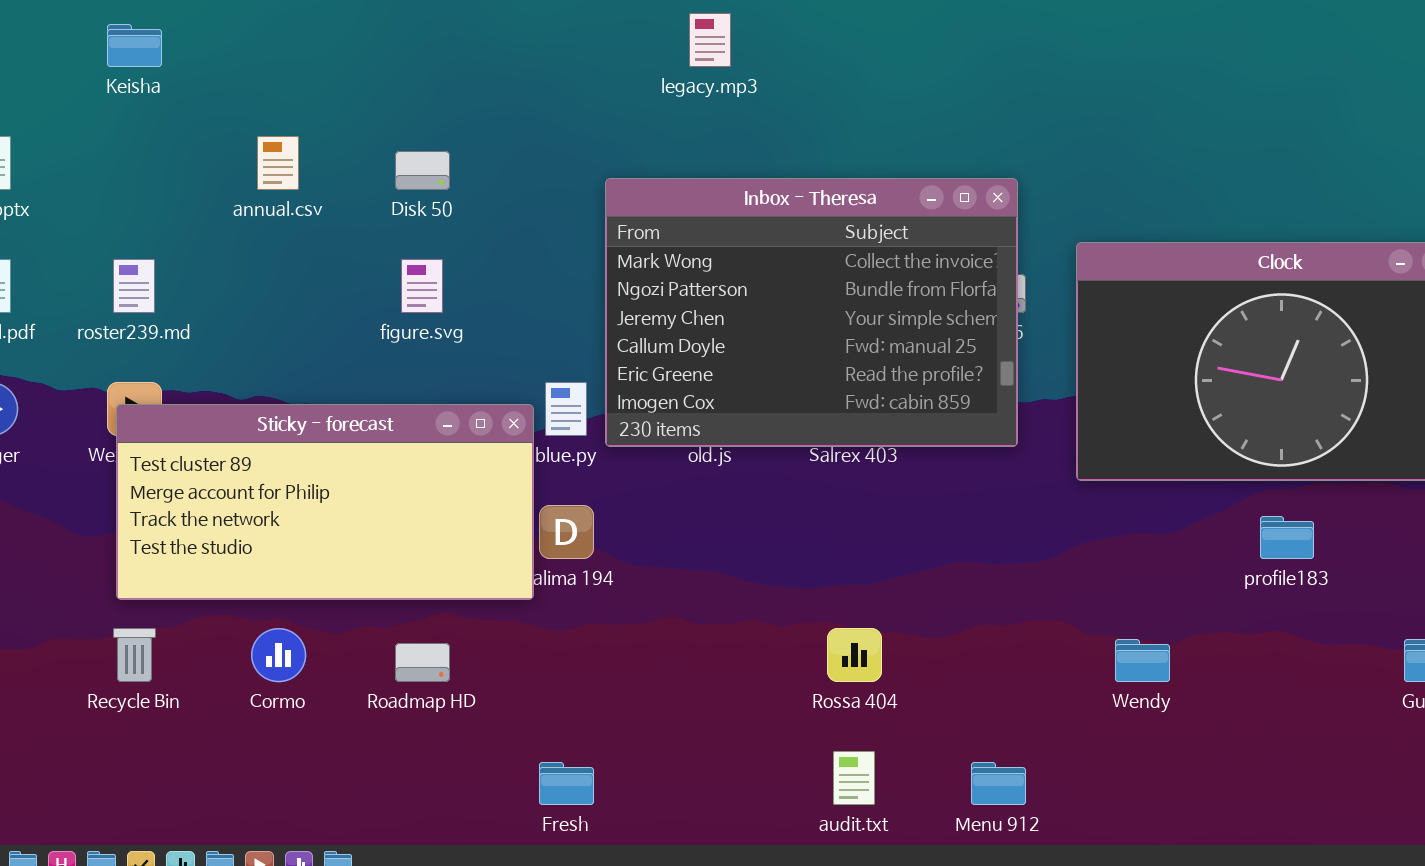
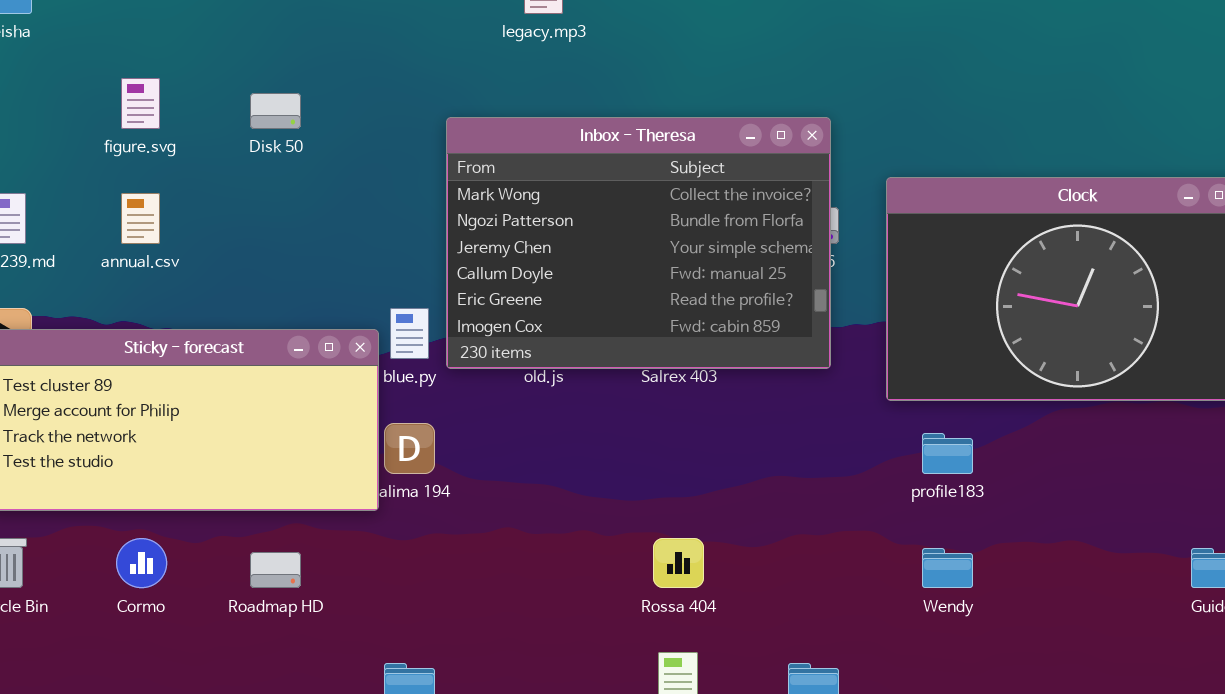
annual.csv: [257,136,299,190] -> [121,193,160,244], moved
figure.svg: [401,259,443,313] -> [121,78,160,129], moved
profile183: [1260,516,1314,559] -> [922,433,973,474], moved

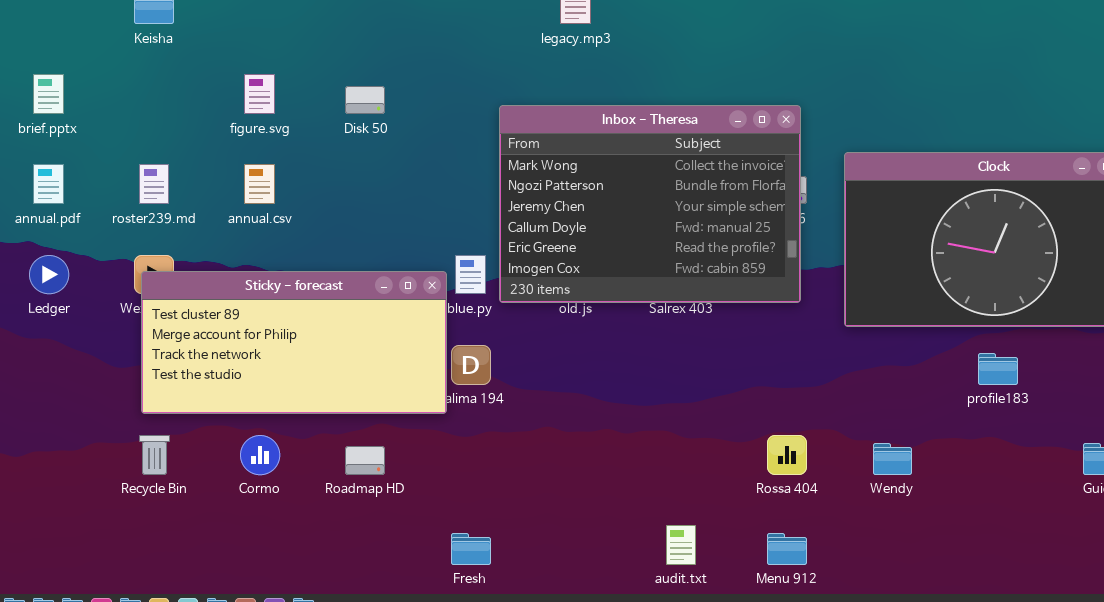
profile183: [922,433,973,474] -> [978,353,1018,385], moved
Rossa 404: [653,538,704,588] -> [767,435,807,475], moved

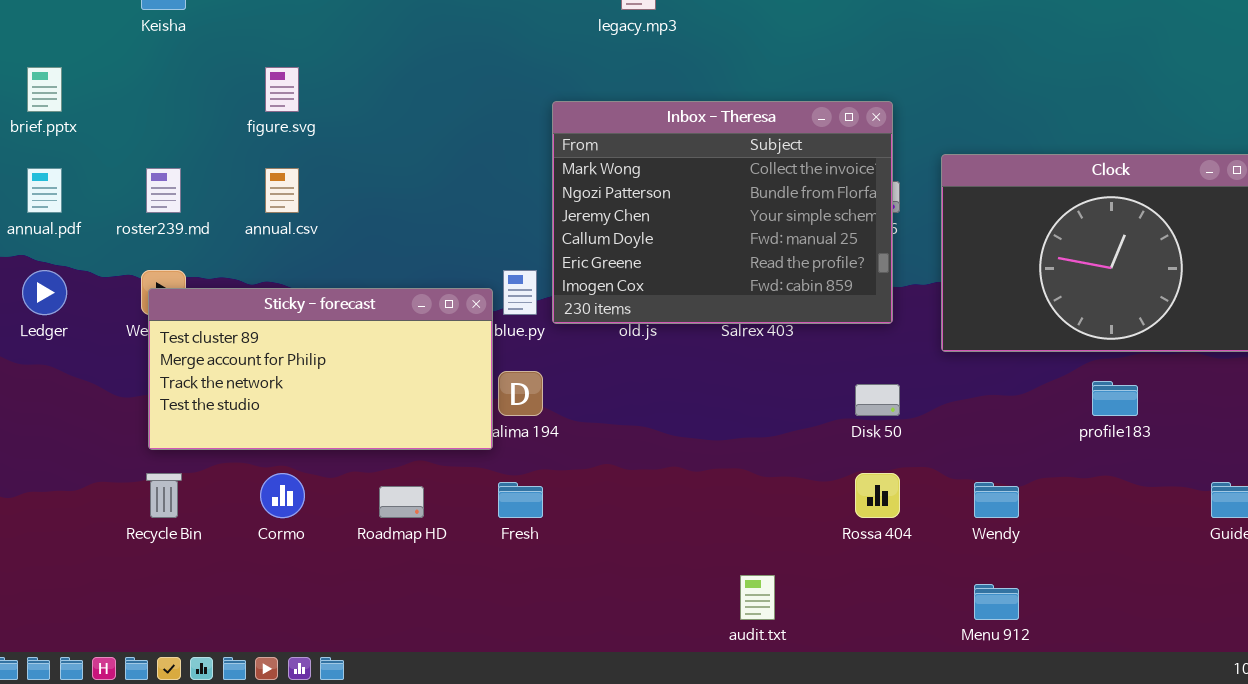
Disk 50: [345,86,385,114] -> [855,384,900,416], moved
Fresh: [451,533,491,565] -> [498,482,543,518], moved
Menu 912: [767,533,807,565] -> [974,584,1019,620], moved

